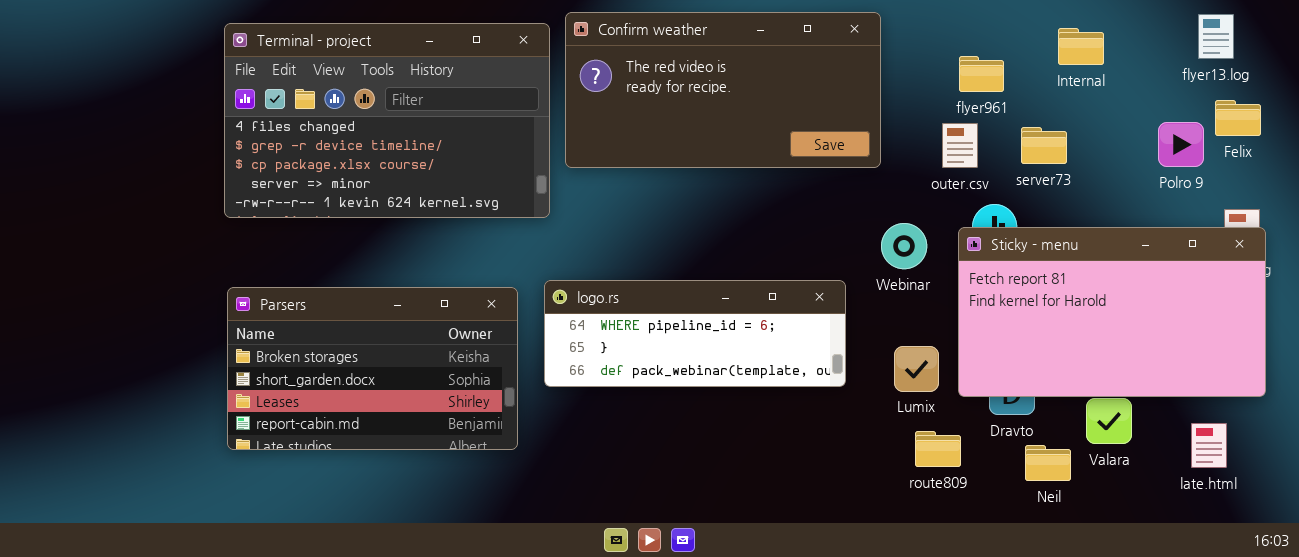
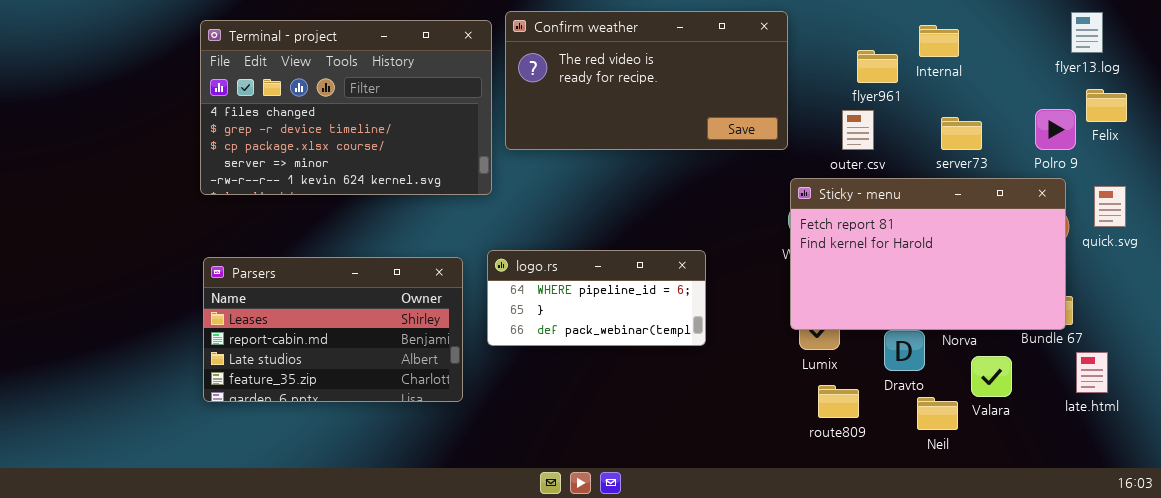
Internal: [1058,28,1104,65] -> [919,25,959,57], moved
server73: [1021,127,1067,164] -> [941,117,982,150], moved
Sticky - menu: [958,227,1266,397] -> [790,178,1066,330], moved
logo.rs: [544,280,846,387] -> [487,250,706,346], resized
Parsers: [227,287,518,450] -> [203,257,463,402], scrolled down 2 rows
late.html: [1191,423,1227,468] -> [1076,352,1108,393], moved

